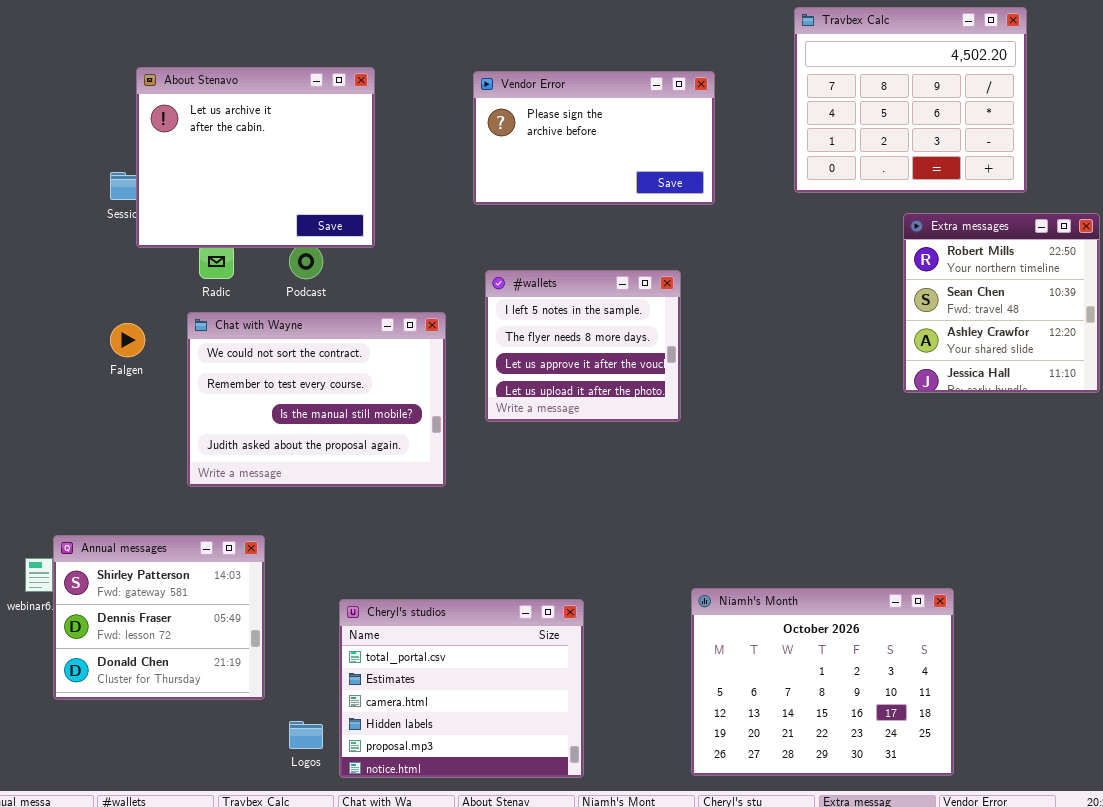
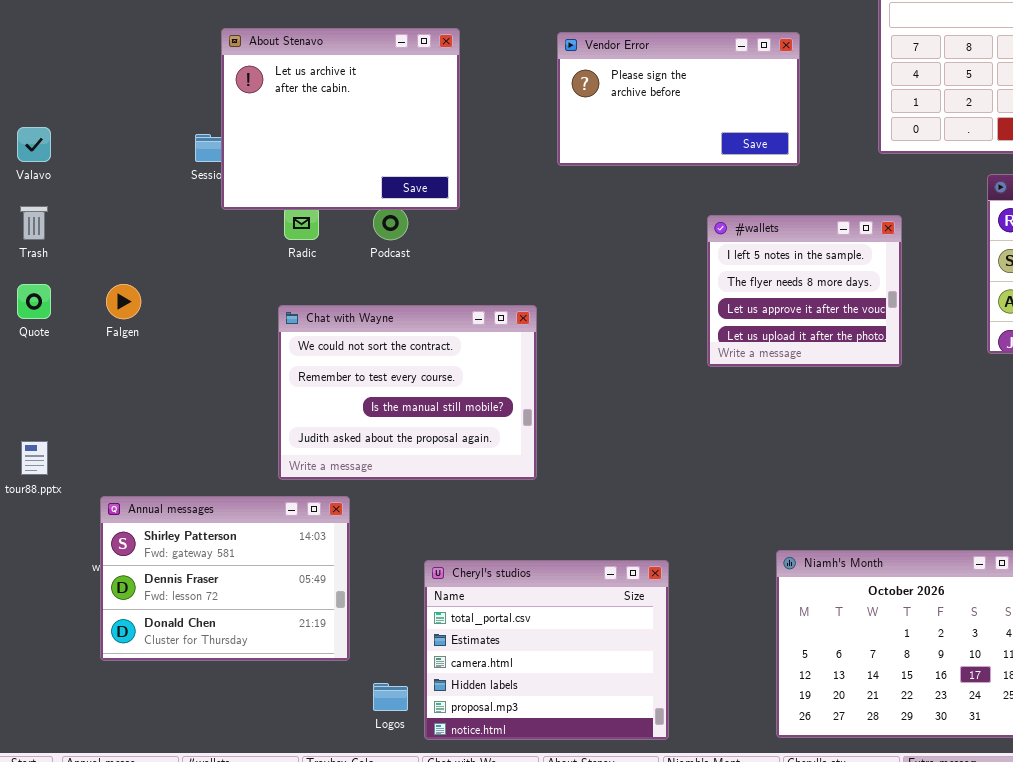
#wallets: [485,270,681,422] -> [707,215,902,367], moved
Chat with Wayne: [187,312,446,487] -> [278,305,537,480], moved
Falgen: [110,323,145,357] -> [106,284,141,319], moved
Annual messages: [53,535,265,700] -> [100,496,350,661], resized

